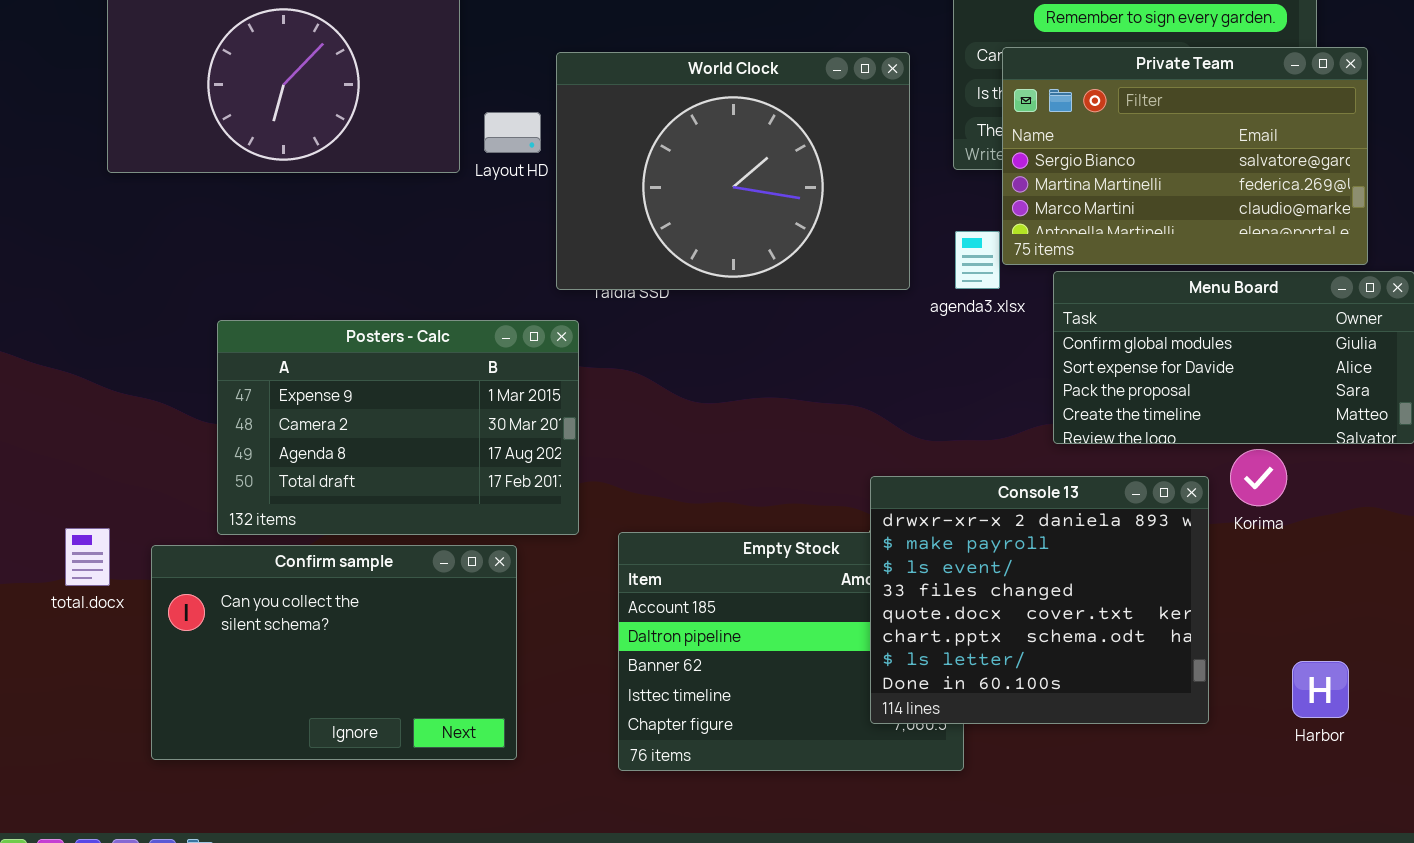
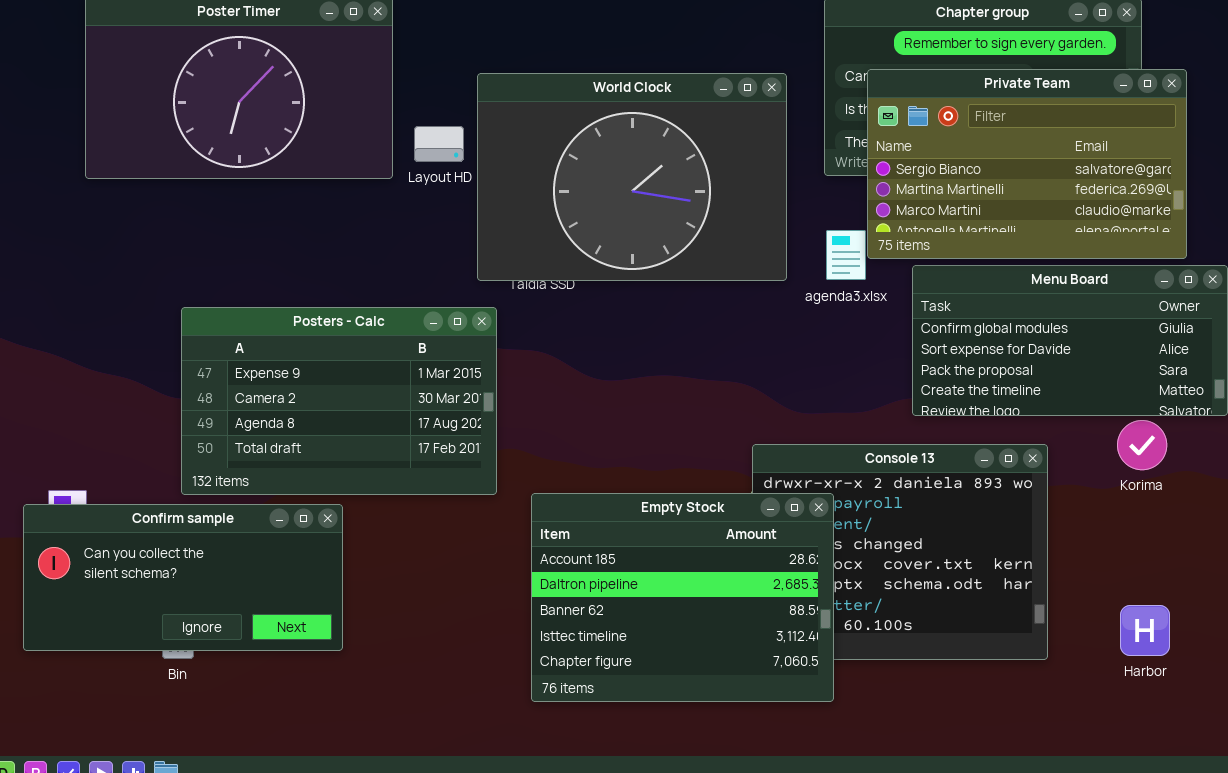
Korima: [1230,449,1287,506] -> [1117,420,1167,470], moved
Empty Stock: [618,532,964,771] -> [531,493,834,702], raised
Confirm sample: [151,545,517,760] -> [23,504,343,651], moved, resized

